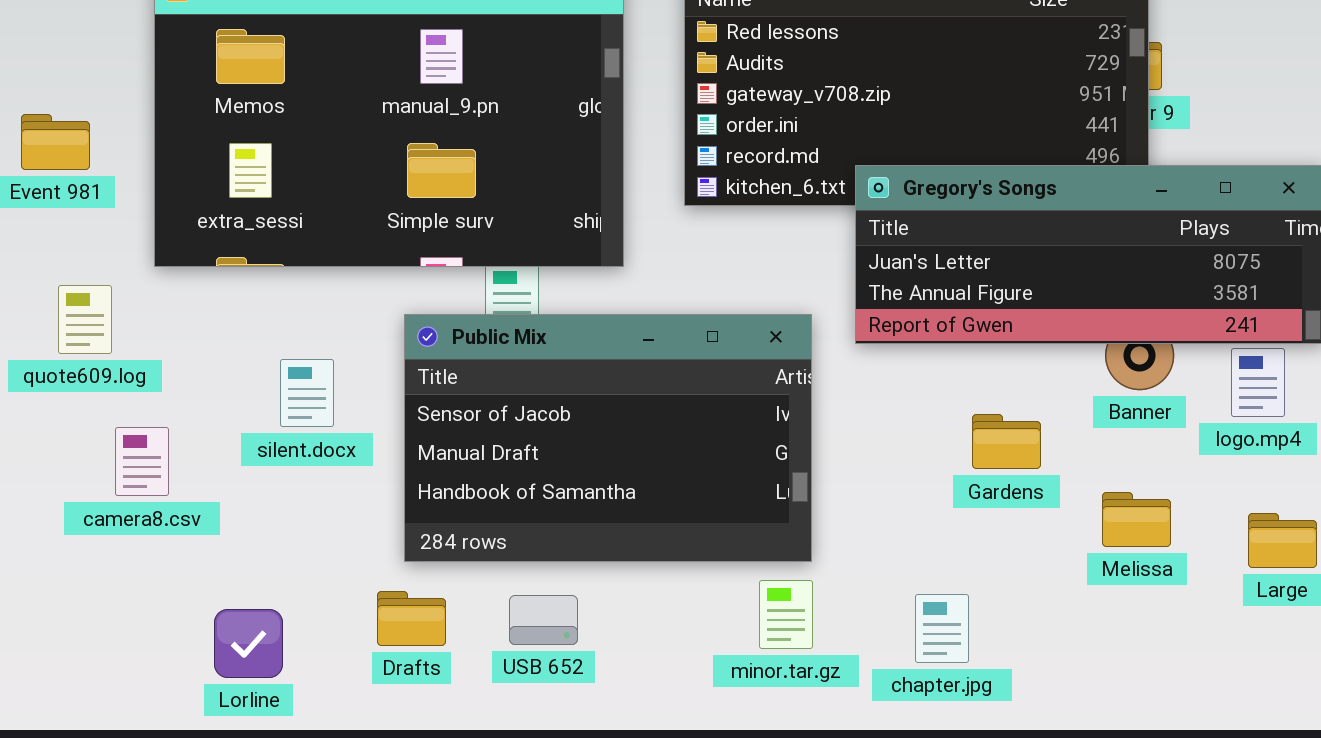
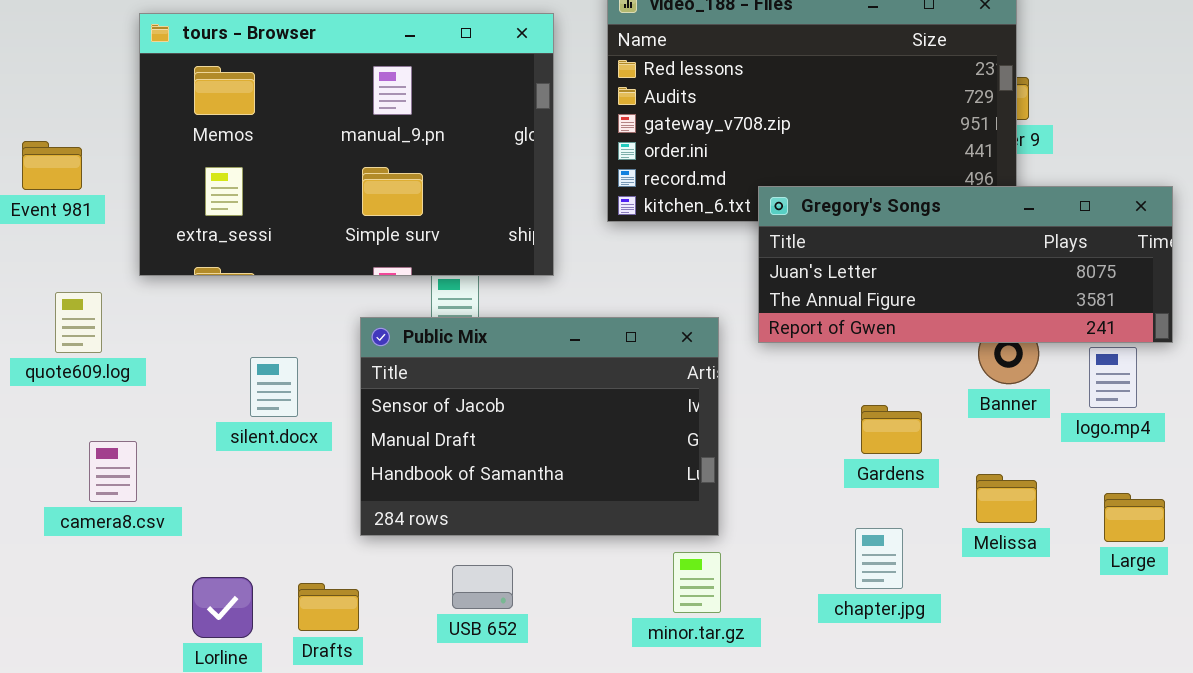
camera8.csv: [115,427,169,496] -> [89,441,137,502], moved
Drafts: [377,591,446,646] -> [298,583,359,631], moved
chapter.jpg: [915,594,969,663] -> [855,528,903,589], moved

